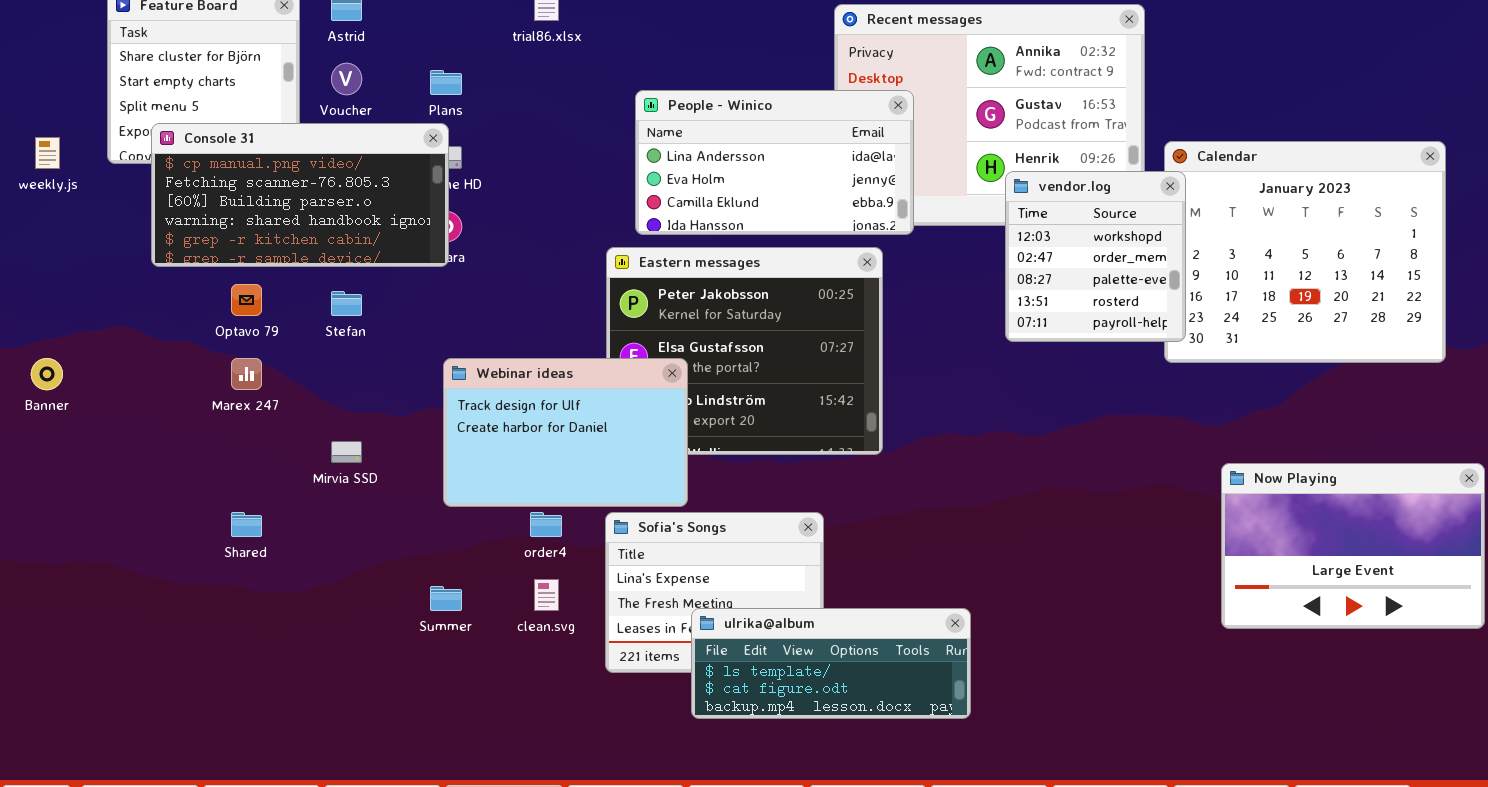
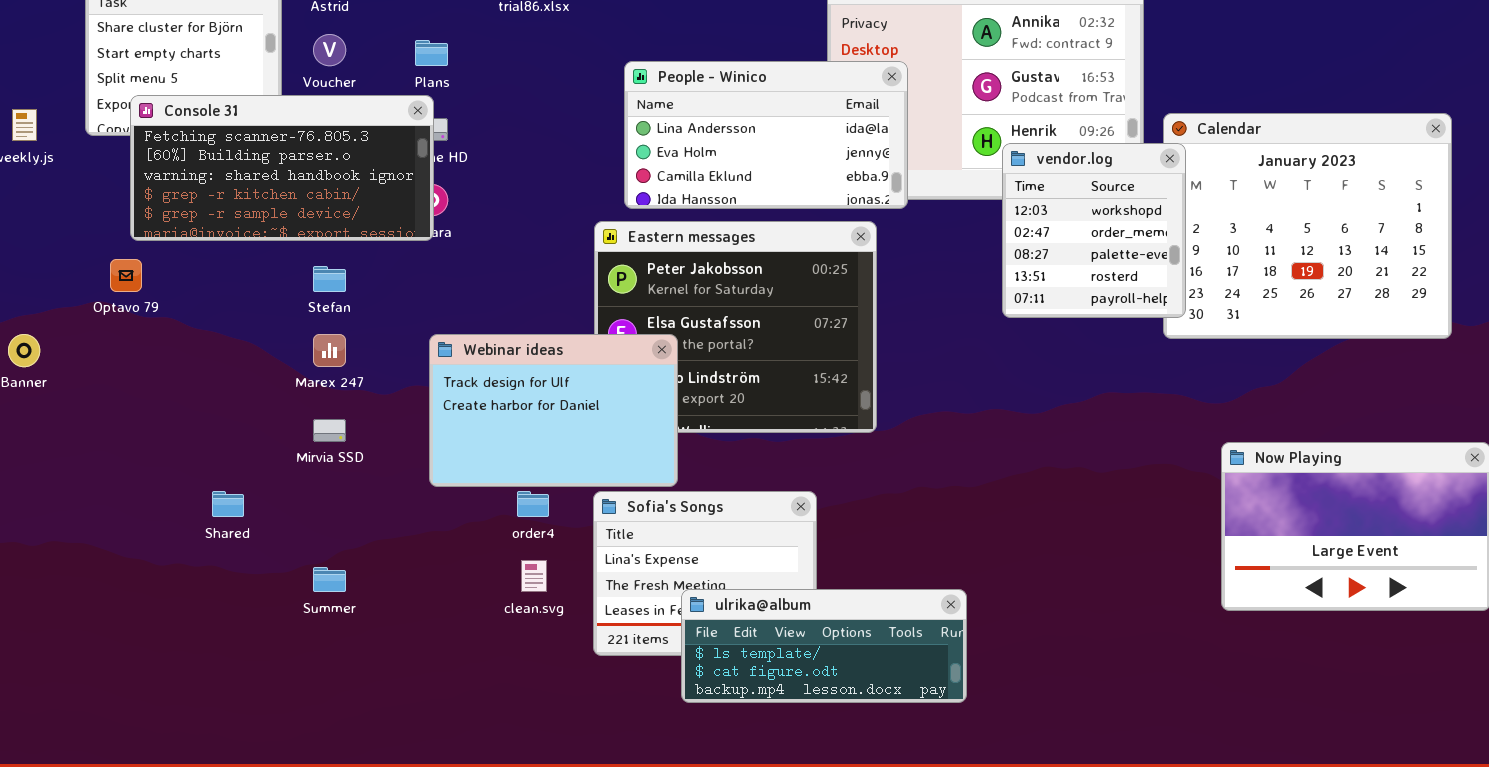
Console 31: [151,123,449,267] -> [130,95,434,241], scrolled down 1 row
Optavo 79: [231,284,262,316] -> [110,259,142,292], moved
Marex 247: [231,358,262,390] -> [313,334,346,367], moved
Summer: [430,586,462,611] -> [313,567,346,592], moved

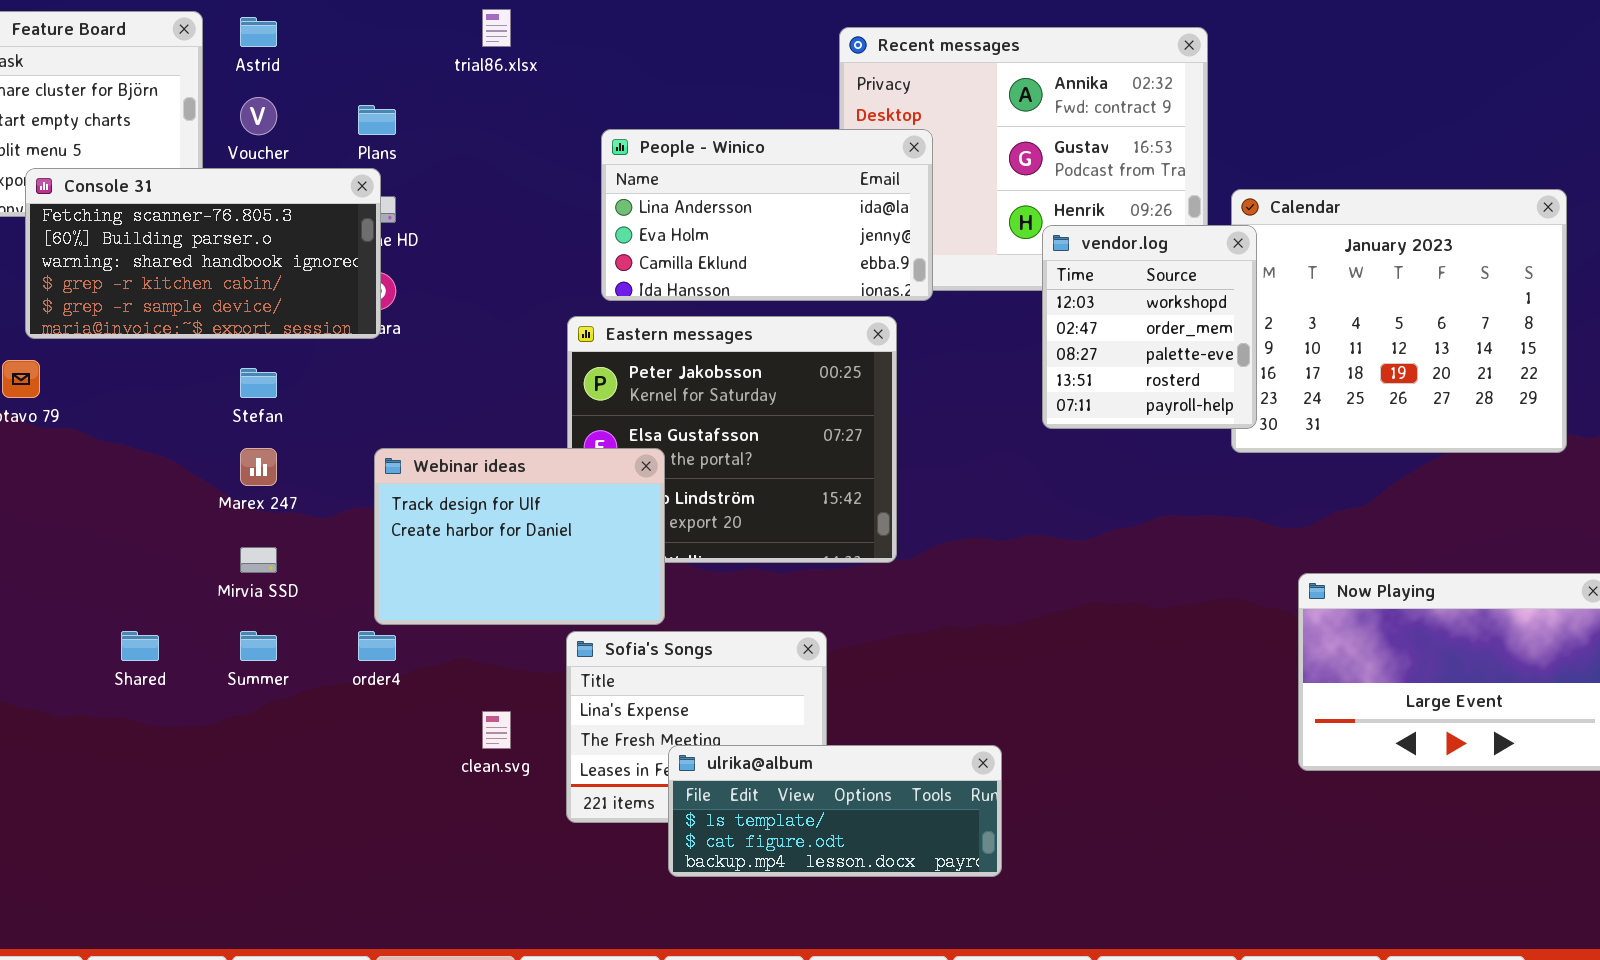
order4: [517,491,549,517] -> [358,631,396,661], moved
Summer: [313,567,346,592] -> [240,631,277,661], moved

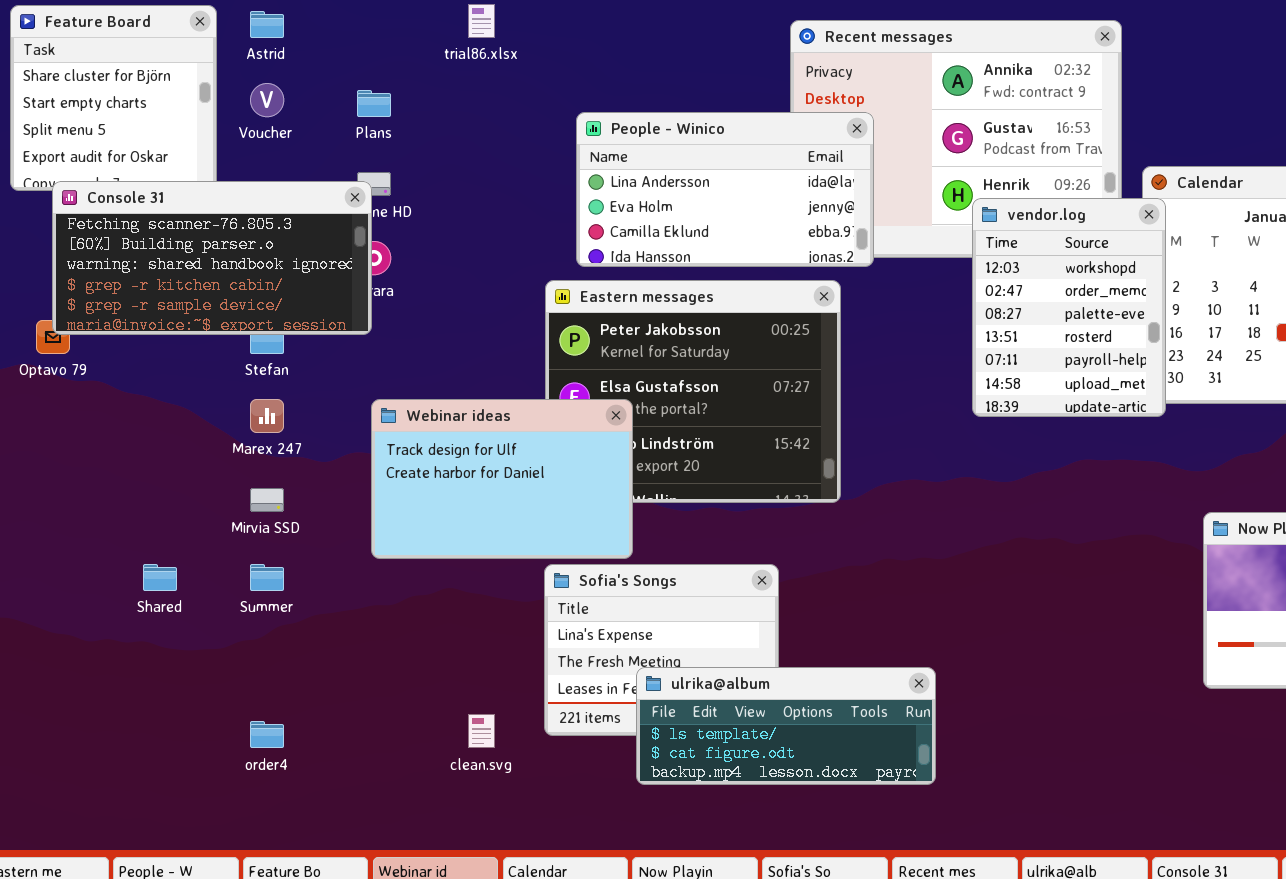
Console 31: [25,168,381,339] -> [52,181,372,335], moved
vendor.log: [1042,225,1257,429] -> [972,198,1166,417], resized
order4: [358,631,396,661] -> [250,721,284,748], moved
clean.svg: [482,711,511,749] -> [468,714,495,748], moved

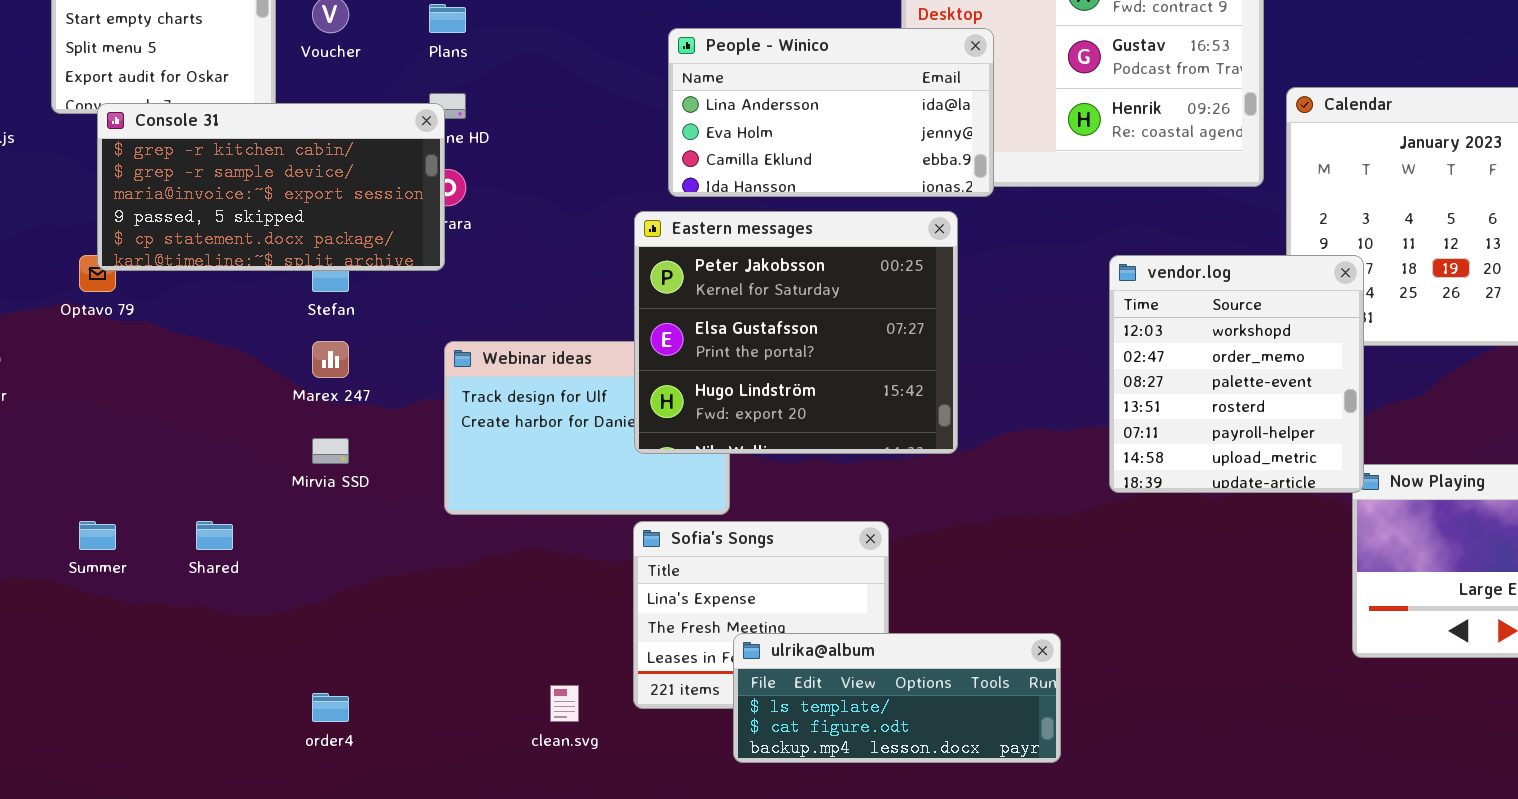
Console 31: [52,181,372,335] -> [97,103,445,271], scrolled down 3 rows
vendor.log: [972,198,1166,417] -> [1109,255,1364,493], moved, resized
Eastern messages: [545,280,841,503] -> [634,211,958,454], raised
Summer: [250,564,284,591] -> [79,521,116,550], moved

